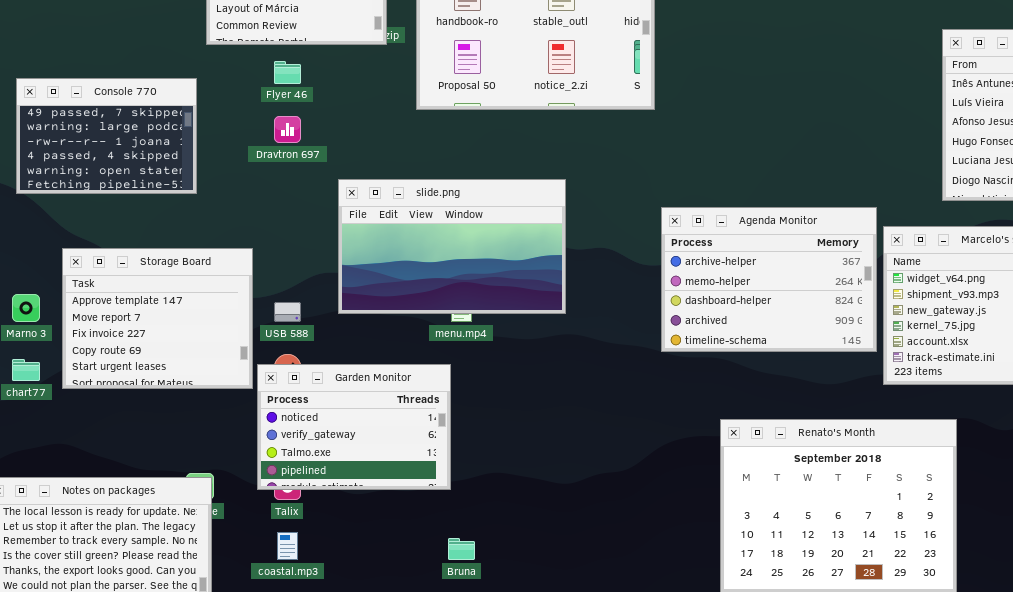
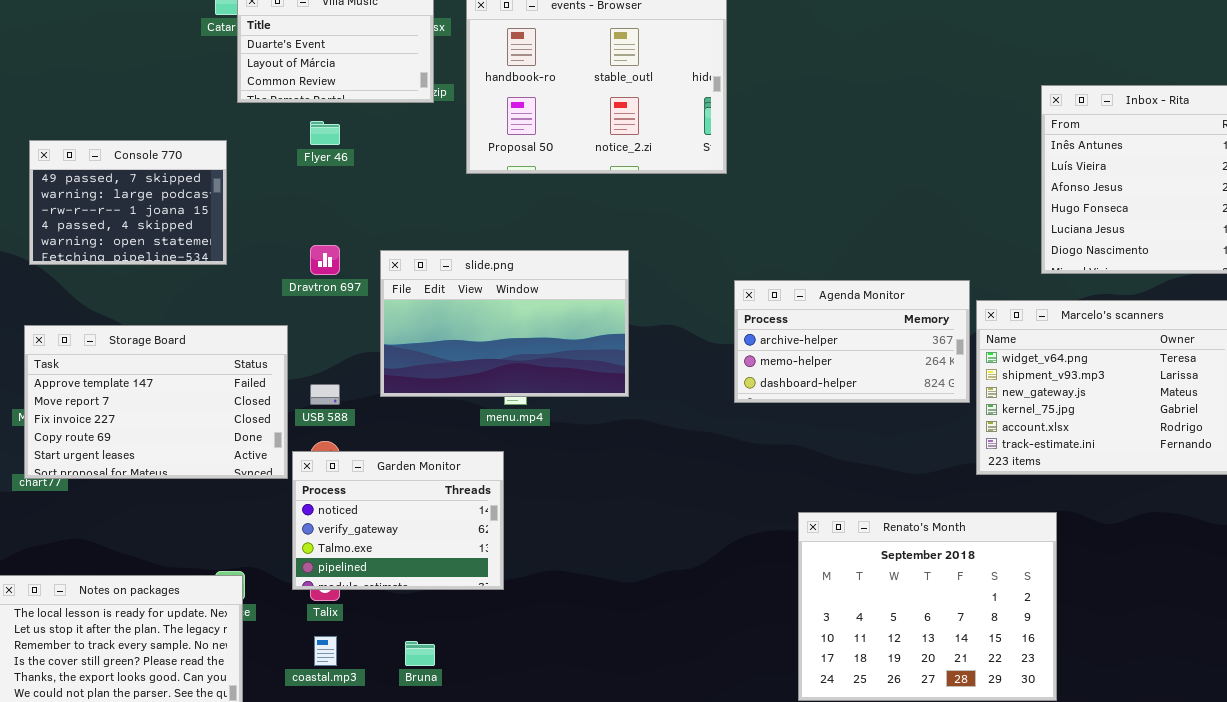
Dravtron 697: [274,116,301,143] -> [310,245,340,275], moved
Agenda Monitor: [661,207,877,352] -> [734,280,970,403], resized
Storage Board: [62,248,253,389] -> [24,325,288,479], resized
Bruna: [448,538,475,560] -> [405,641,435,666], moved

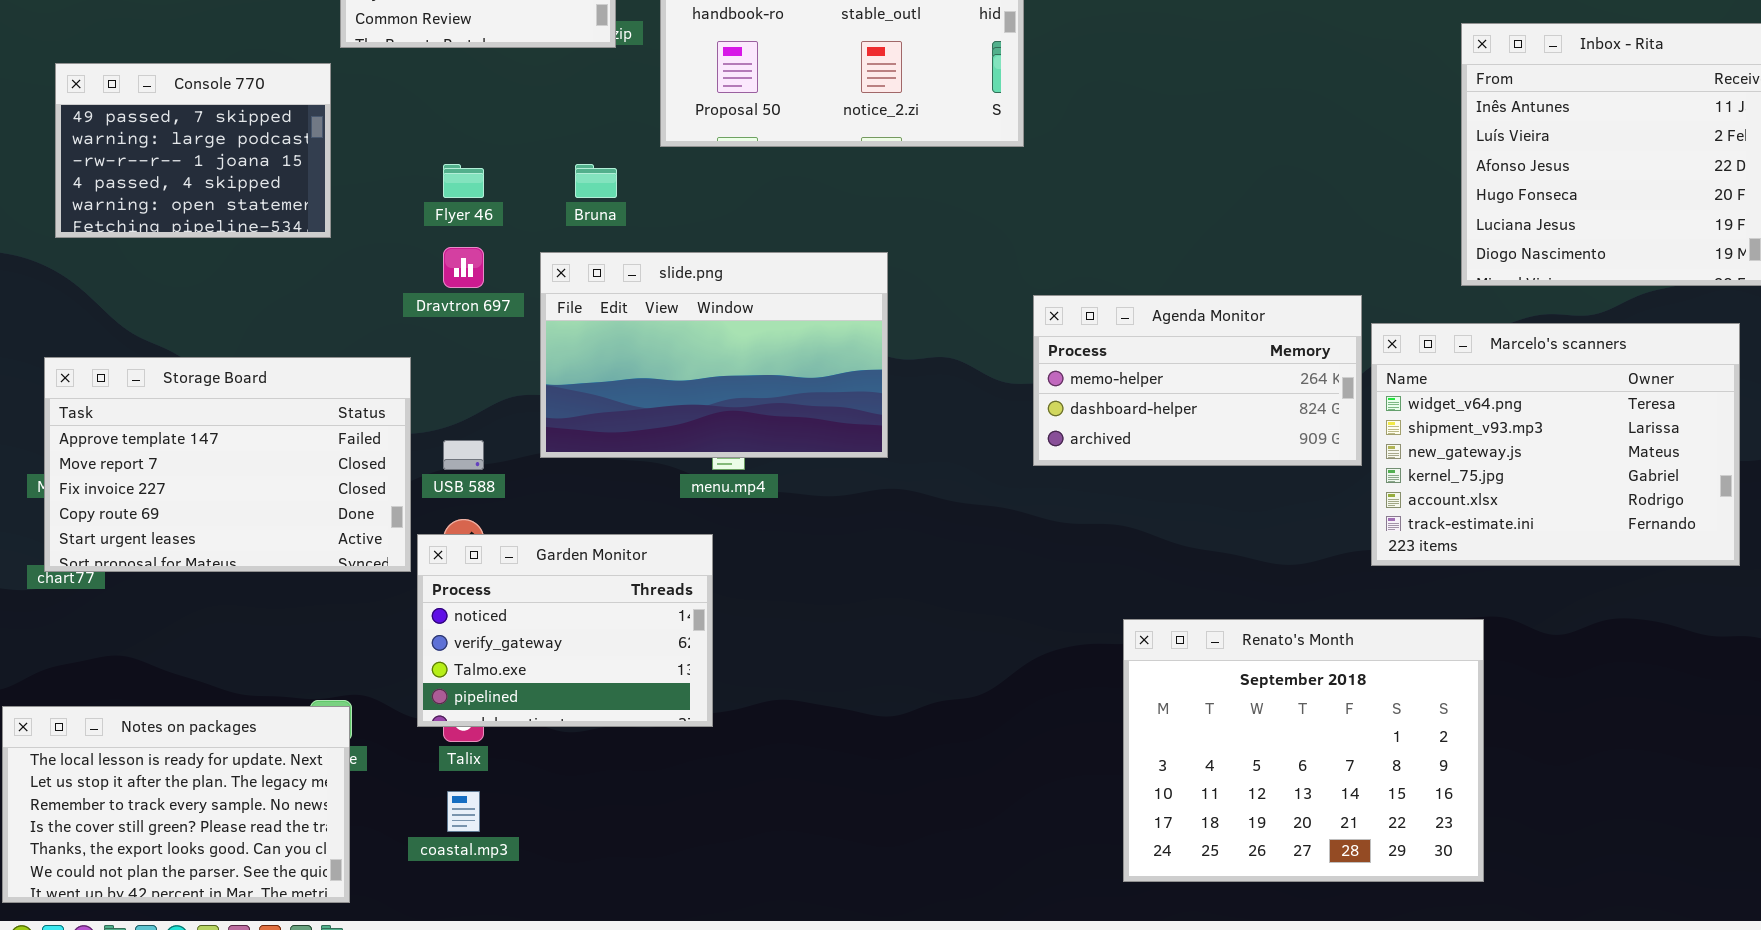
Flyer 46: [310,121,340,145] -> [443,164,484,198], moved
Console 770: [29,140,227,265] -> [55,63,331,238], moved
Agenda Monitor: [734,280,970,403] -> [1033,295,1362,466], scrolled down 1 row
Bruna: [405,641,435,666] -> [575,164,617,198], moved

